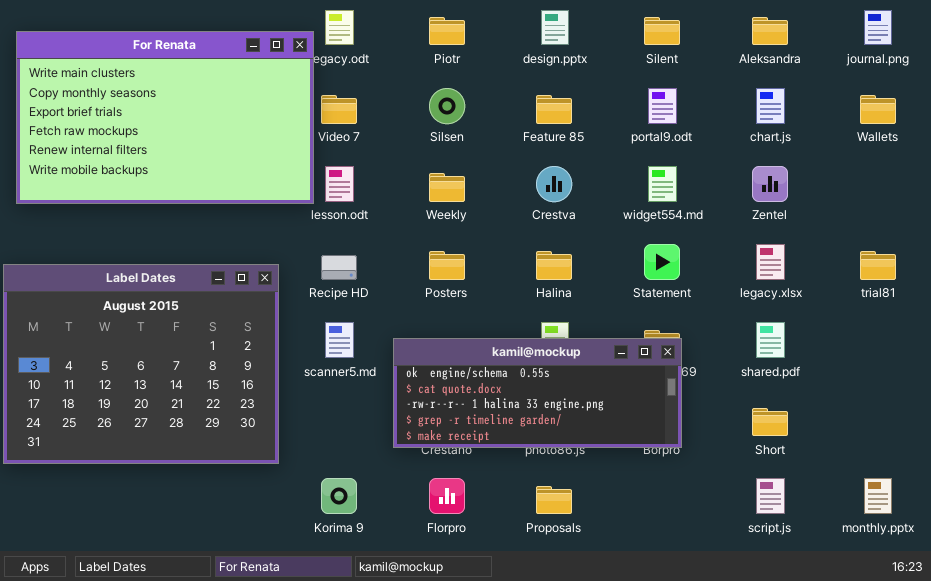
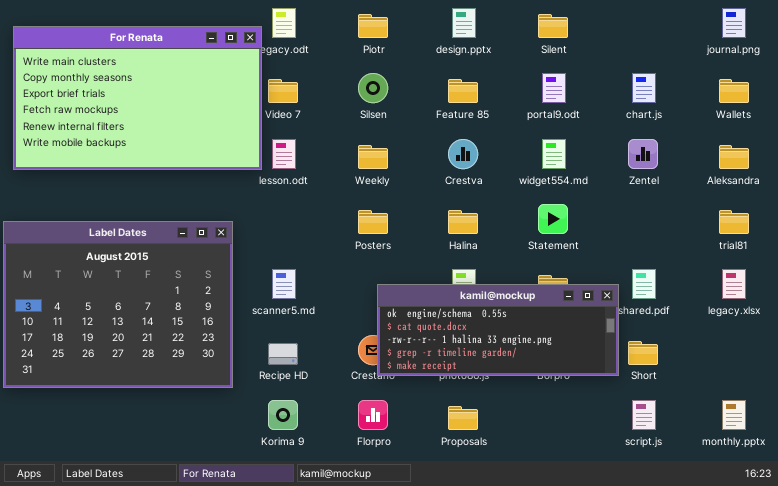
Aleksandra: [752,17,788,45] -> [719,145,749,169], moved
legacy.xlsx: [756,244,785,280] -> [722,269,746,299], moved
Recipe HD: [321,255,357,280] -> [268,343,298,365], moved
kamil@mockup: [393,338,682,448] -> [377,284,619,376], moved

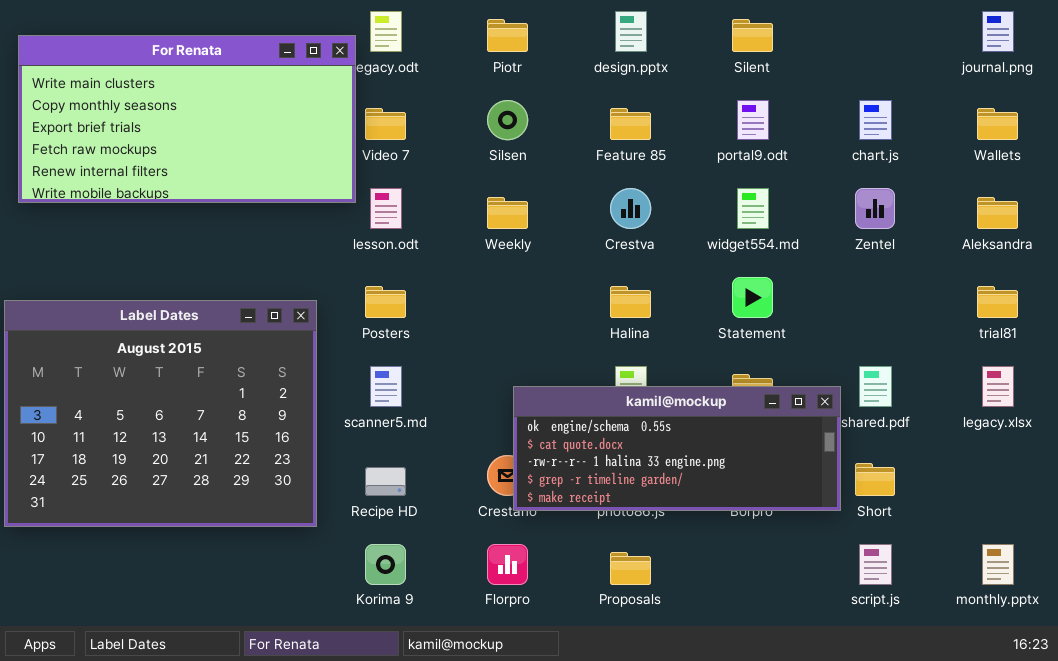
For Renata: [13,26,262,170] -> [18,35,356,203], resized
Posters: [358,210,388,234] -> [365,286,406,318], moved

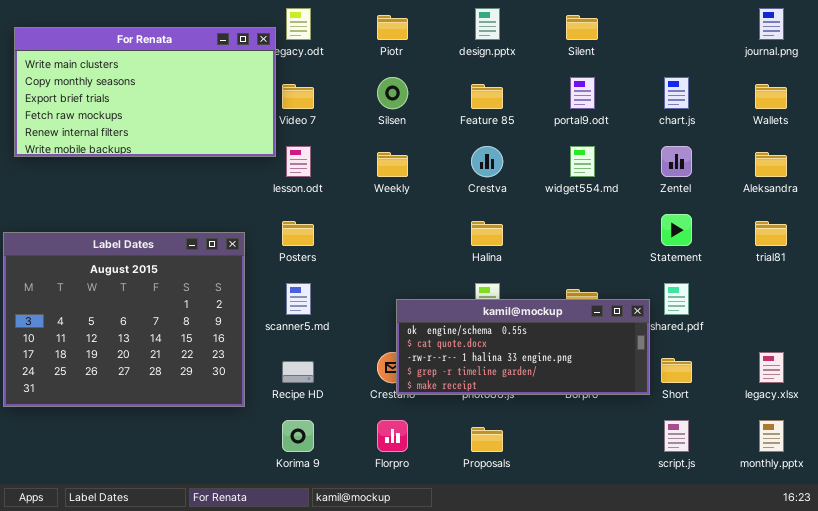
Statement: [732,277,773,318] -> [661,214,692,246], moved
legacy.xlsx: [982,366,1014,407] -> [759,352,784,383], moved

